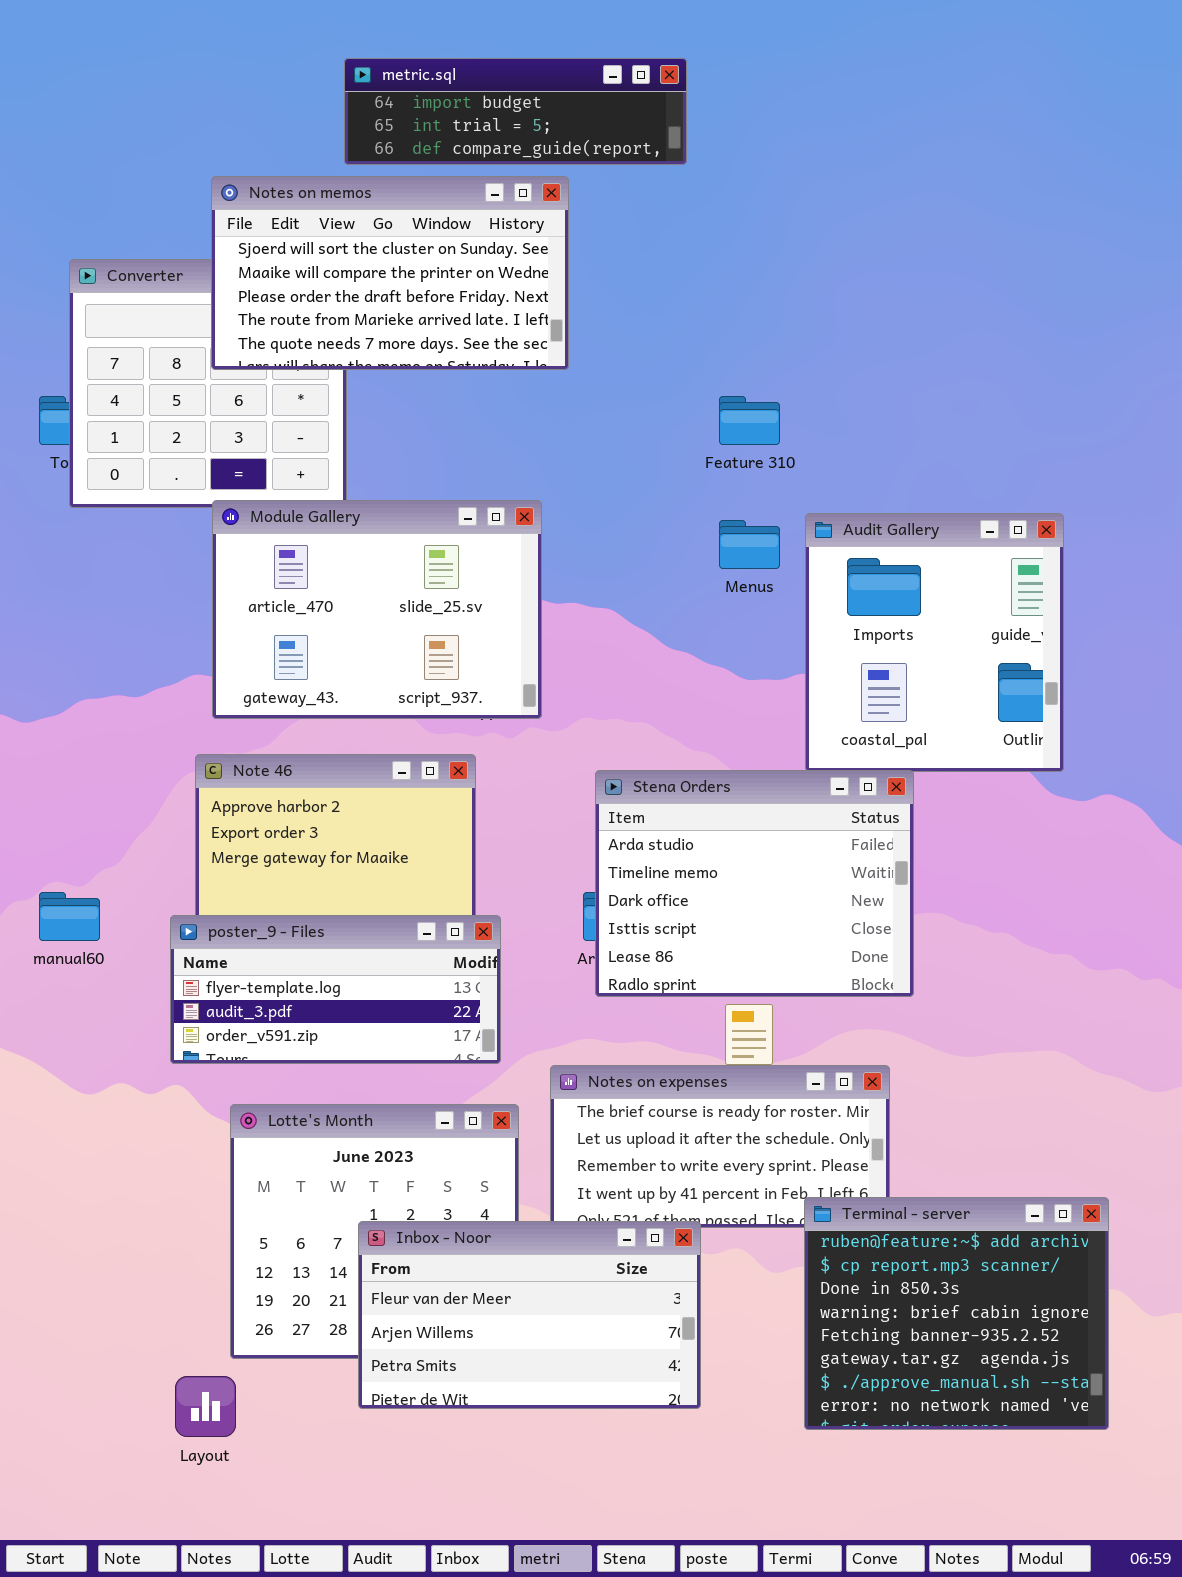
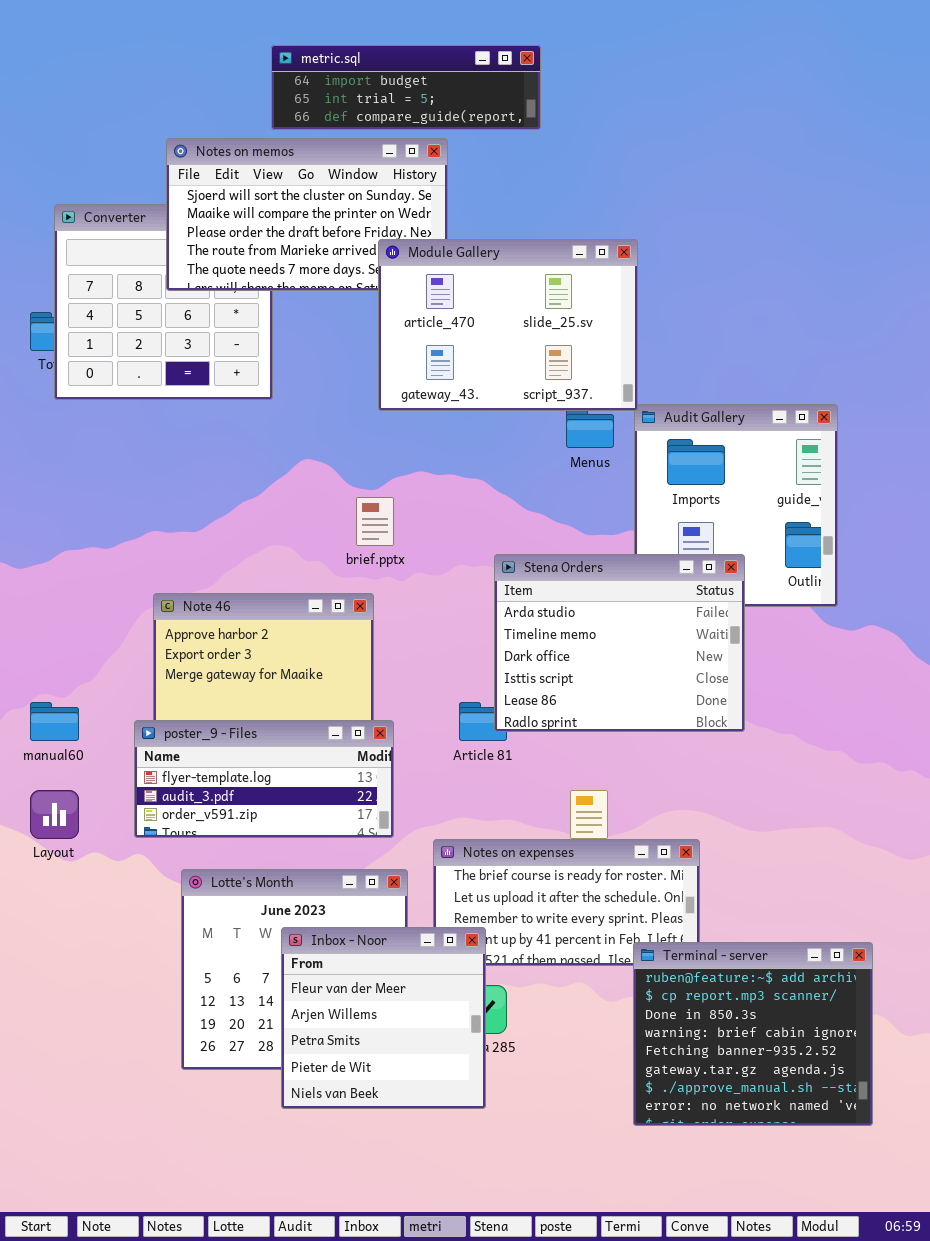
Module Gallery: [212,500,542,719] -> [378,239,638,411], moved
Stena Orders: [595,770,914,997] -> [494,554,745,732], moved
Inbox - Noor: [358,1221,701,1409] -> [281,927,486,1109], resized
Layout: [175,1376,236,1437] -> [30,790,79,839], moved

